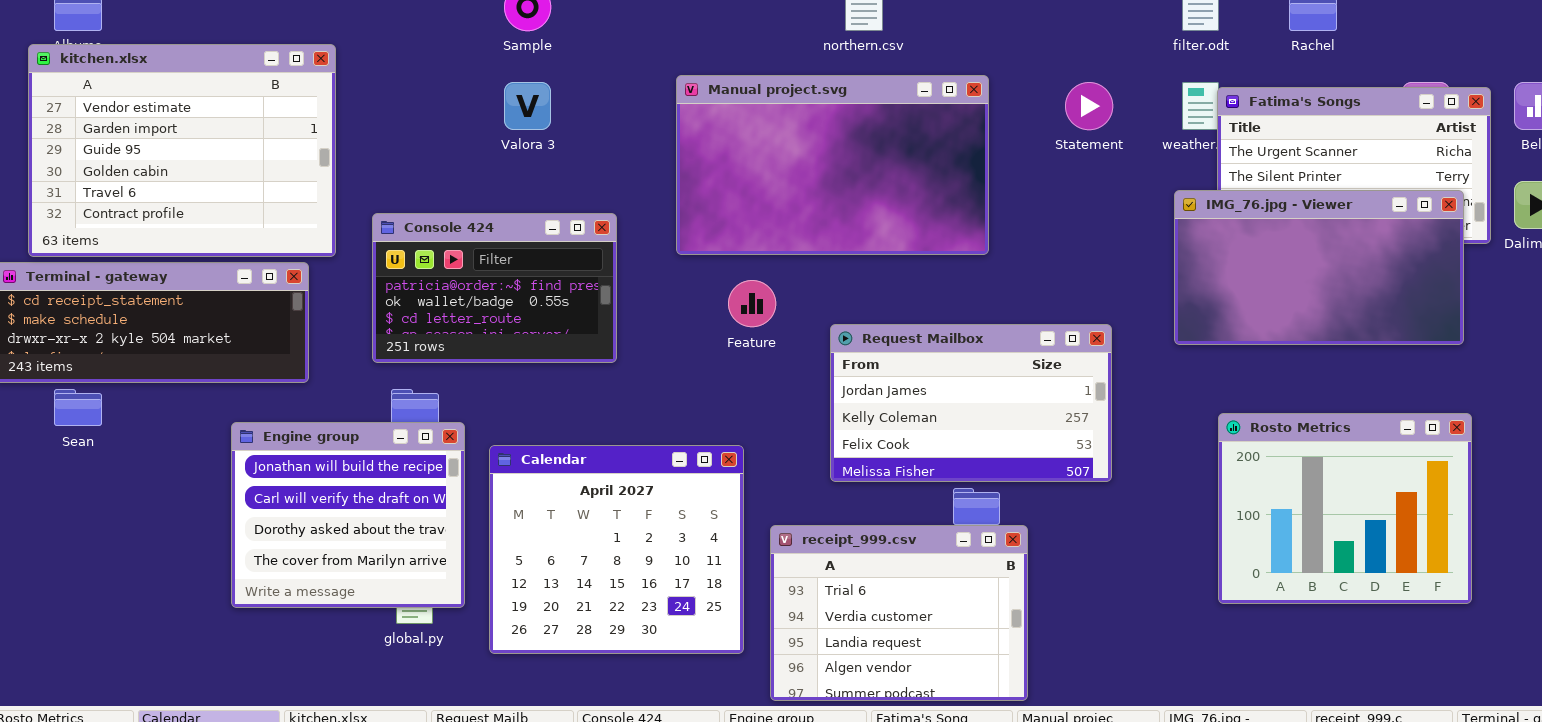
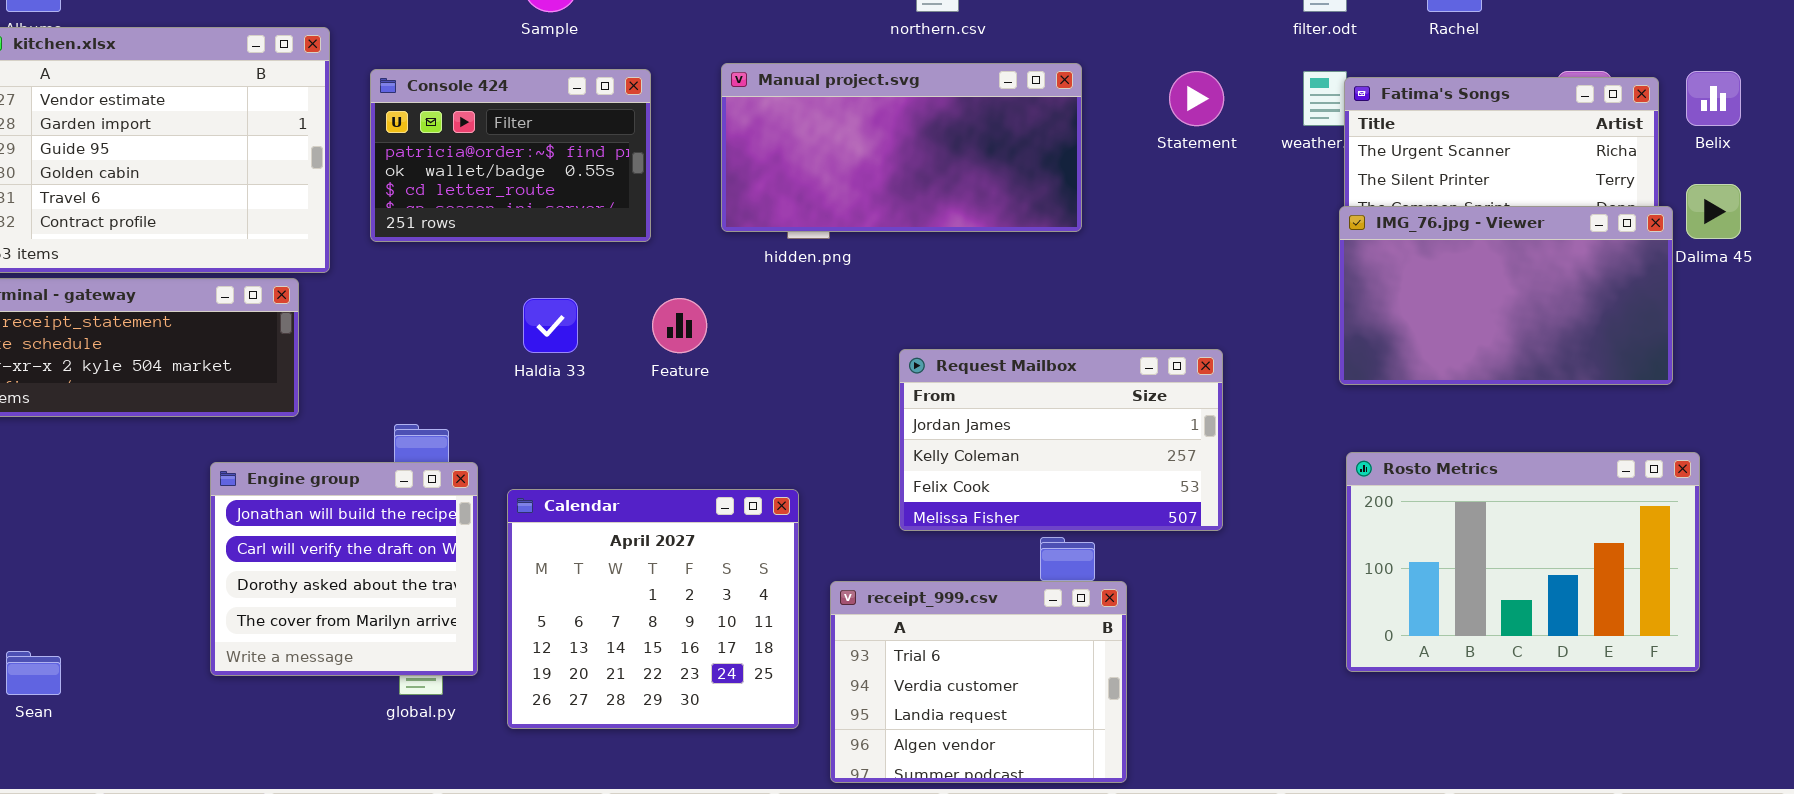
Manual project.svg: [676,75,989,255] -> [721,63,1082,232], resized
IMG_76.jpg - Viewer: [1174,190,1464,345] -> [1339,206,1673,385], moved
Console 424: [372,213,617,363] -> [370,69,651,242], moved
Feature: [728,280,776,327] -> [652,298,707,353], moved
Sean: [54,389,102,426] -> [6,651,61,695], moved
Rosto Metrics: [1218,413,1472,604] -> [1346,452,1700,672], resized

